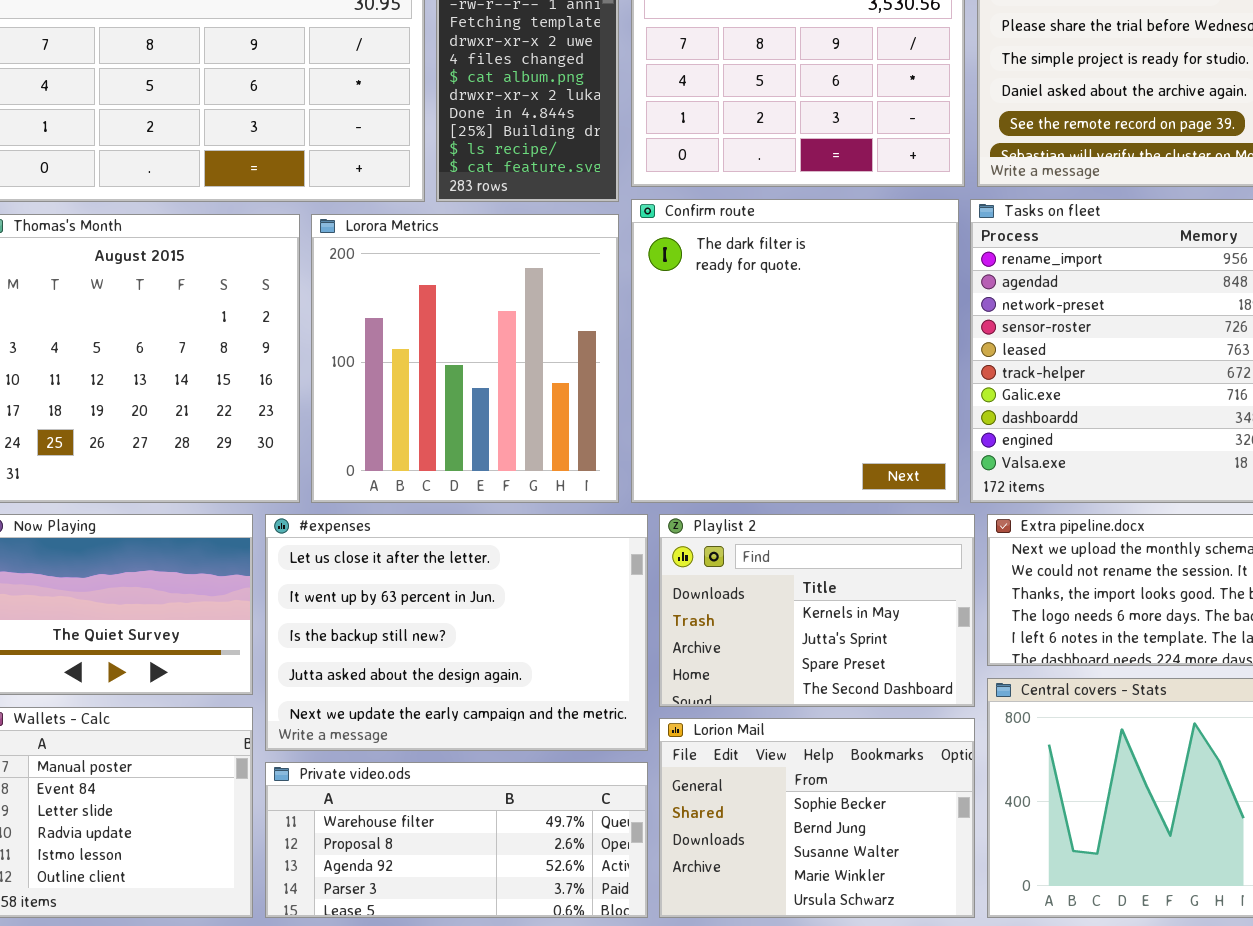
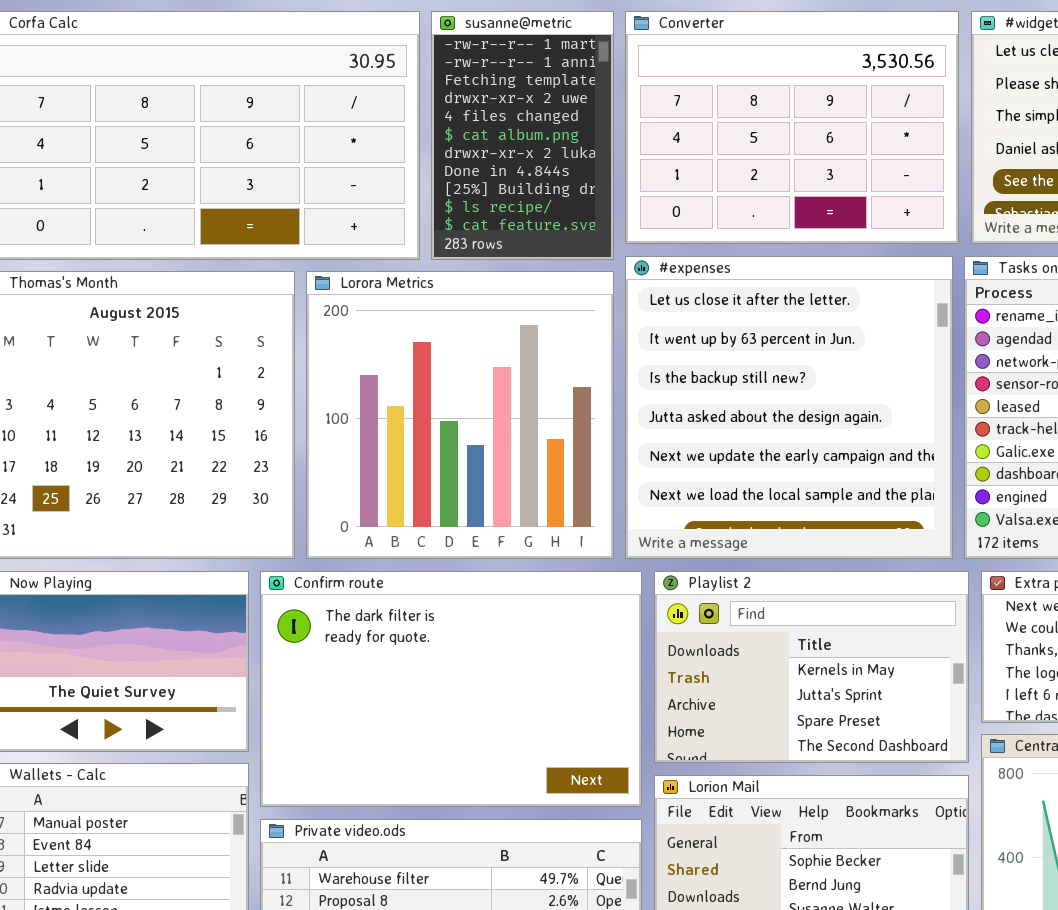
Confirm route: [631,199,959,503] -> [260,571,642,807], moved, resized
#expenses: [265,514,648,751] -> [625,256,953,559], moved, resized

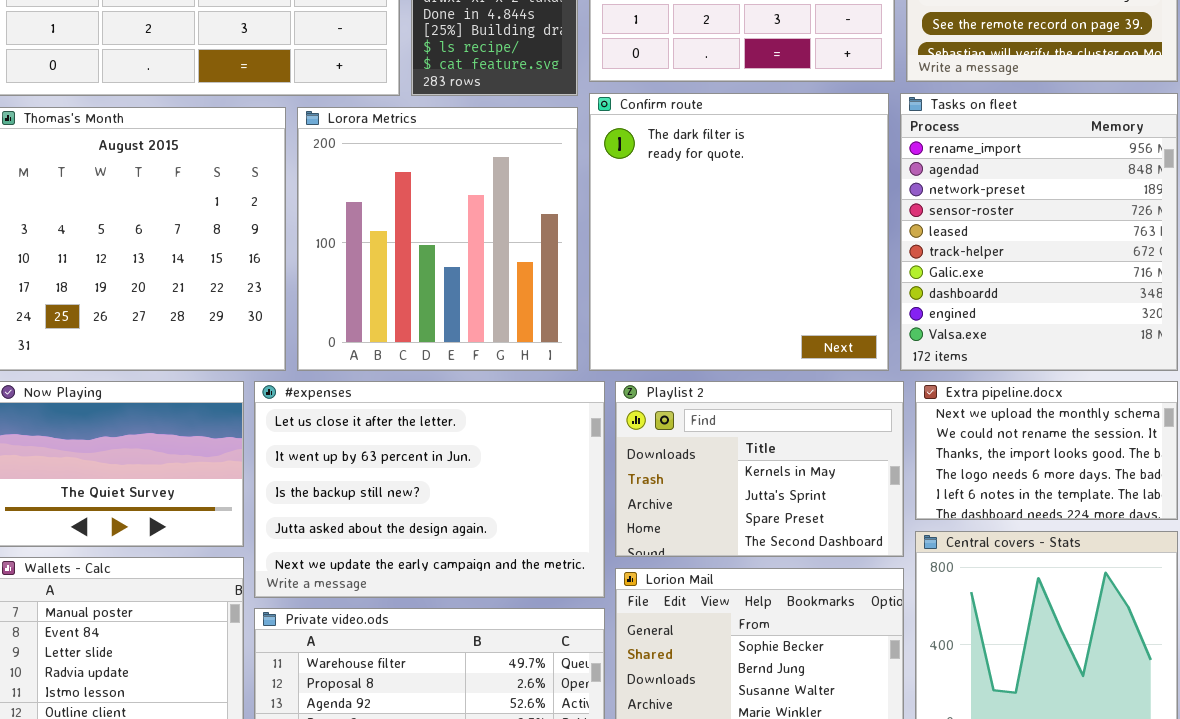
#expenses: [625,256,953,559] -> [254,381,605,598], moved, resized
Confirm route: [260,571,642,807] -> [589,93,889,371], moved, resized

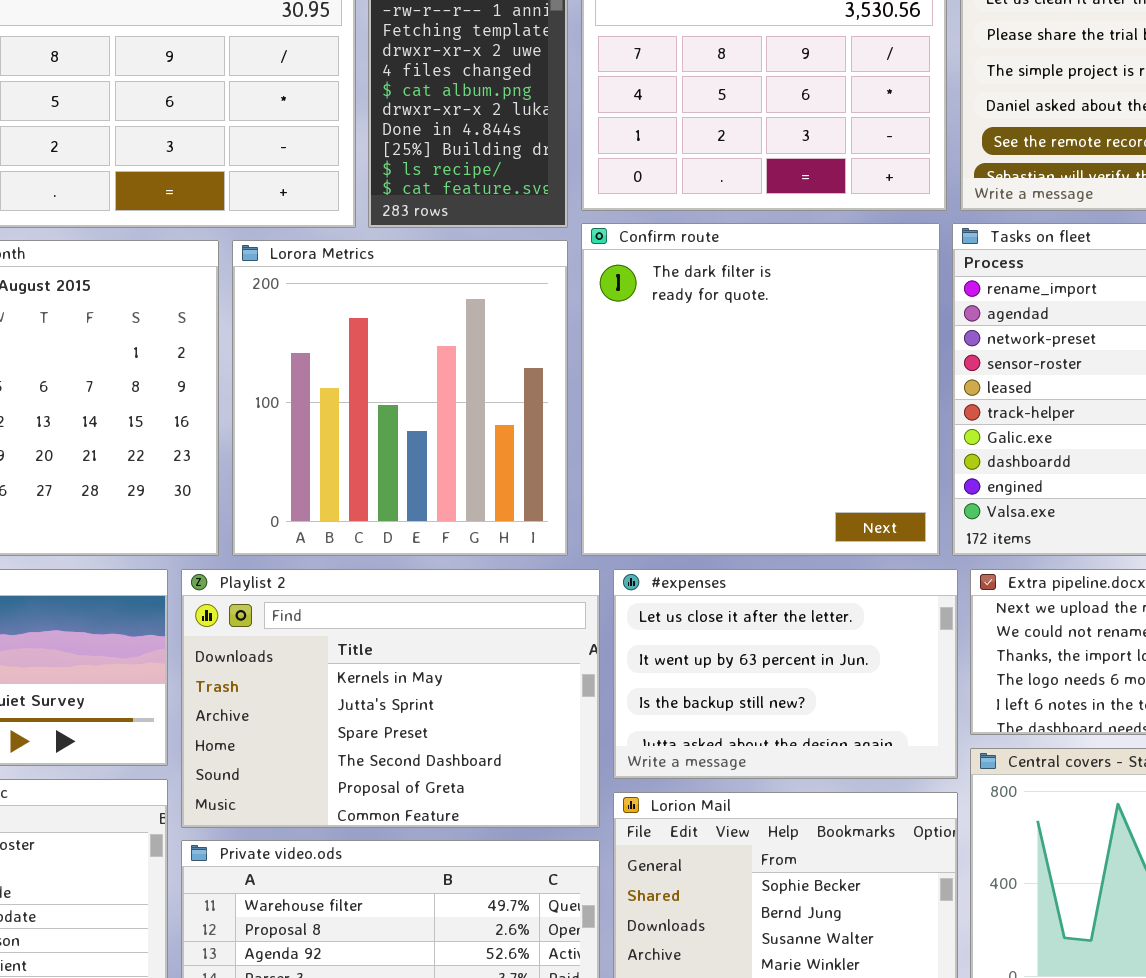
#expenses: [254,381,605,598] -> [613,569,958,779], moved, resized
Playlist 2: [615,381,904,557] -> [181,569,600,828], moved, resized

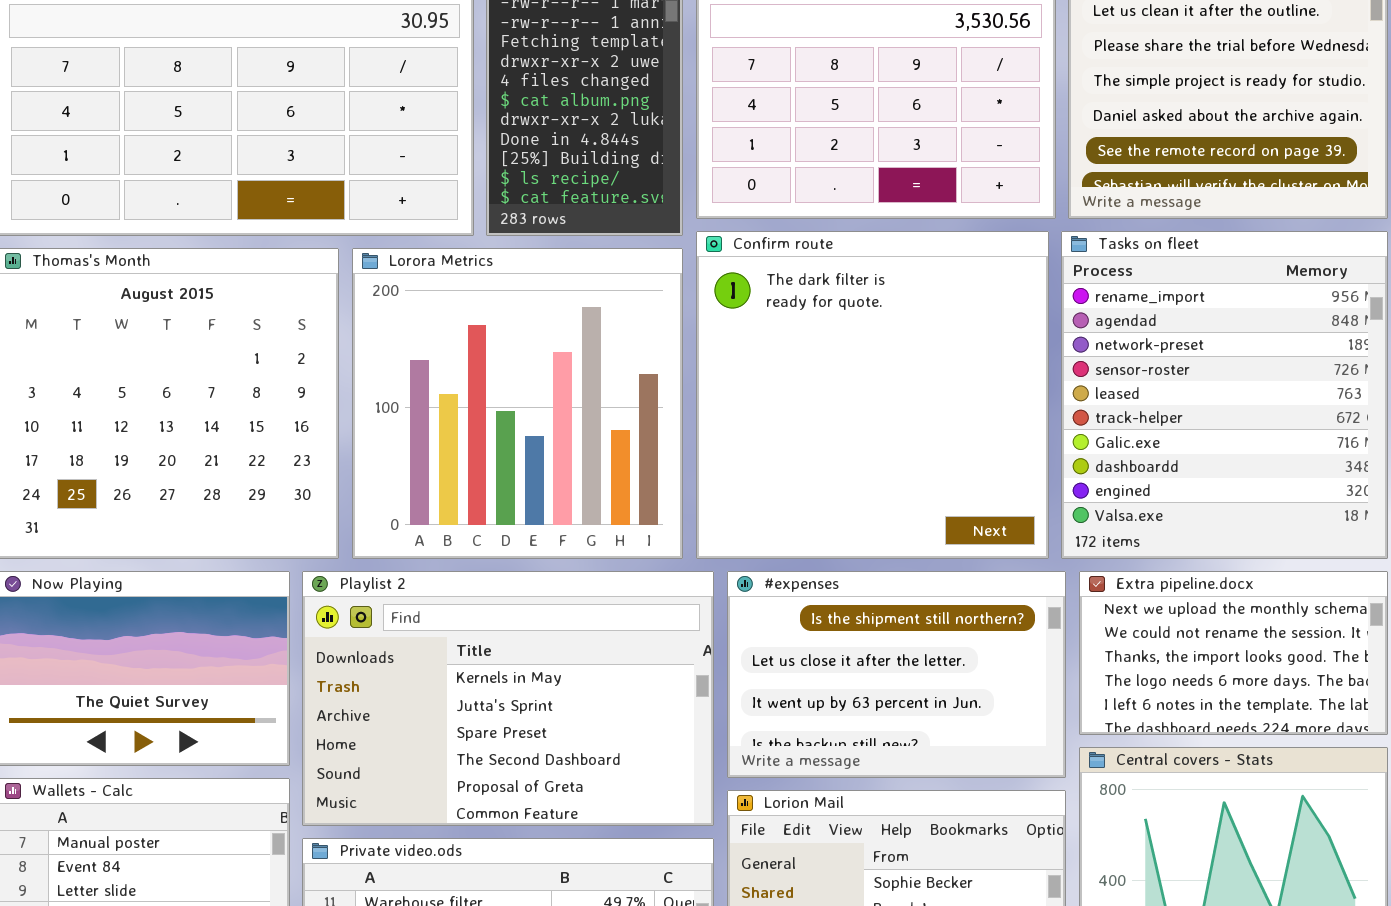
#expenses: [613,569,958,779] -> [727,571,1066,778], scrolled up 1 row

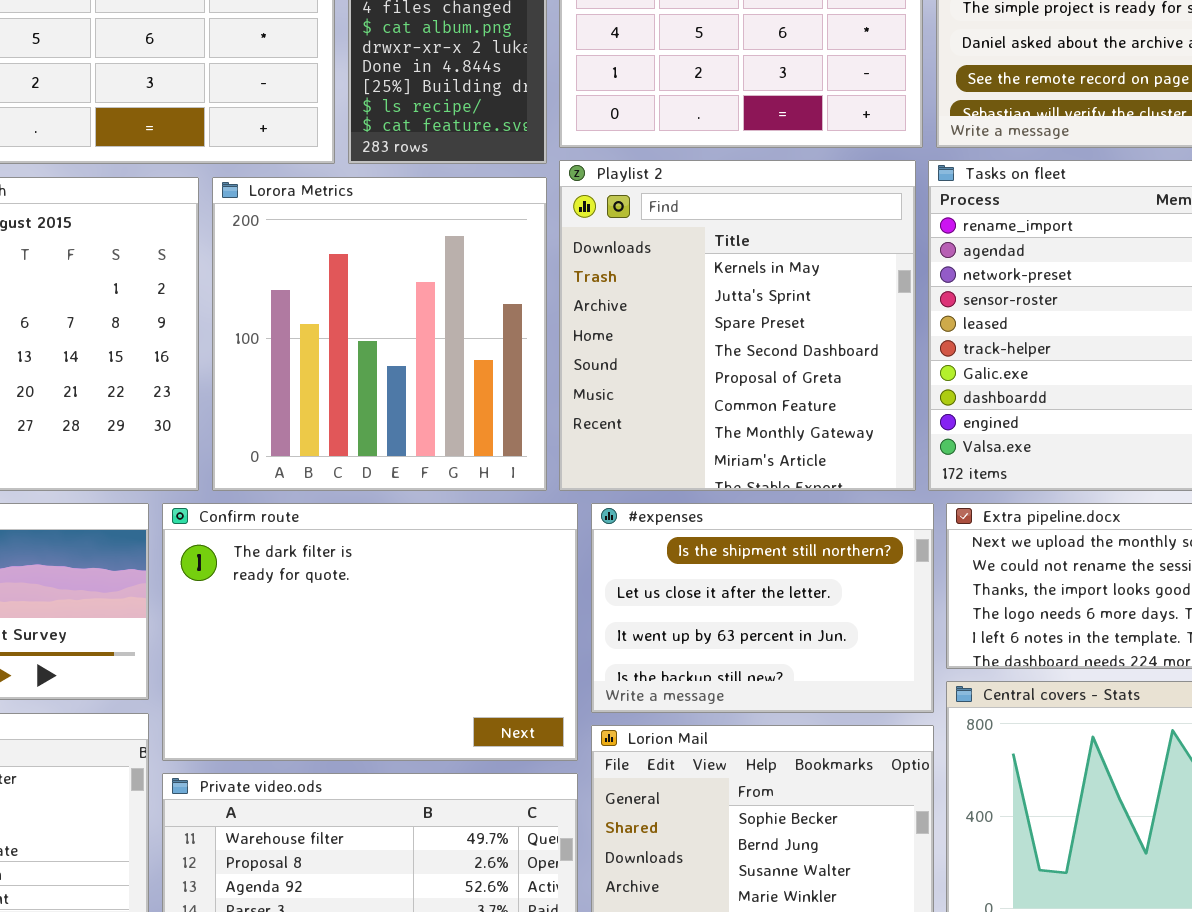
Confirm route: [696,231,1049,559] -> [162,503,578,761], moved, resized
Playlist 2: [302,571,714,826] -> [559,160,916,491], moved, resized

